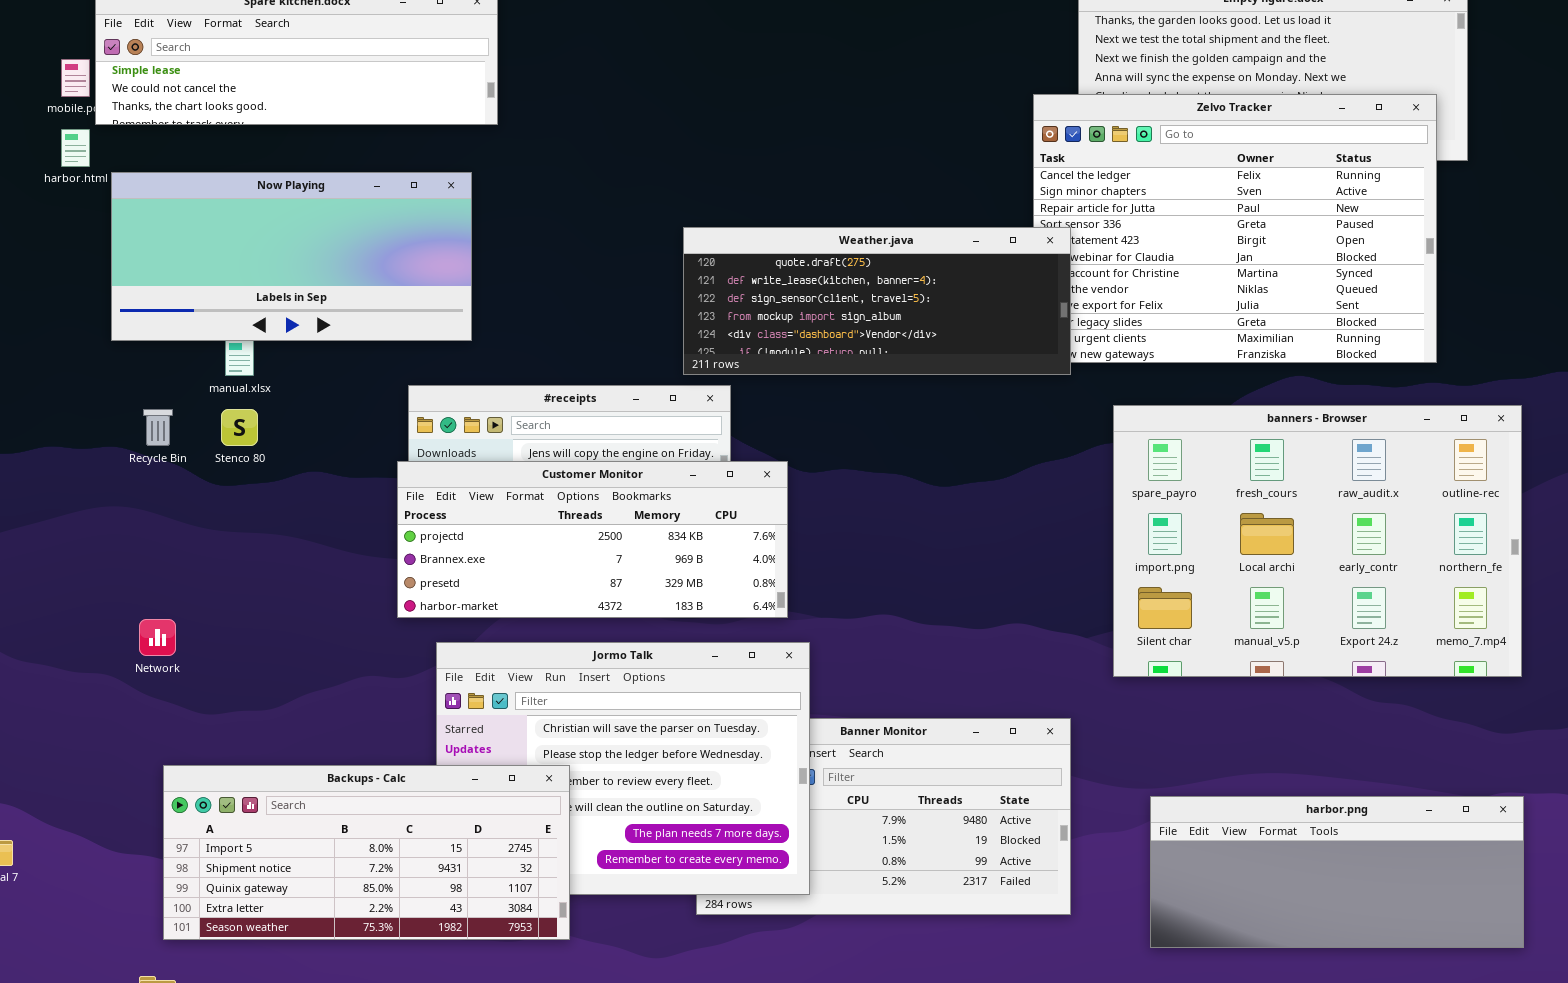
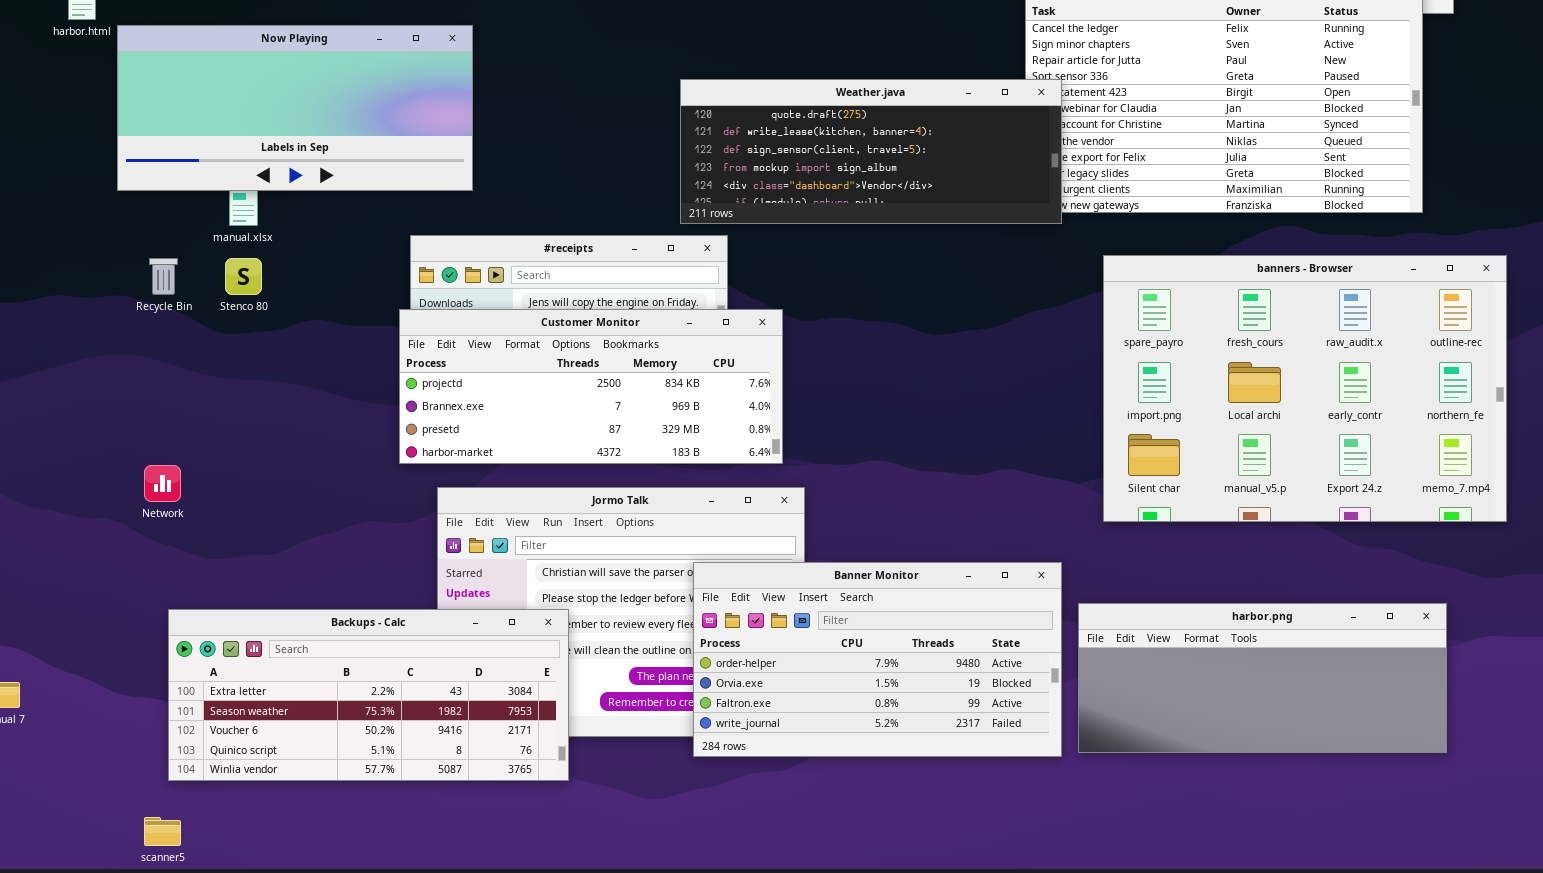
Banner Monitor: [696,718,1071,915] -> [693,562,1062,757], raised
Backups - Calc: [163,765,570,940] -> [168,609,569,781], scrolled down 3 rows
harbor.png: [1150,796,1524,948] -> [1078,603,1447,753], moved

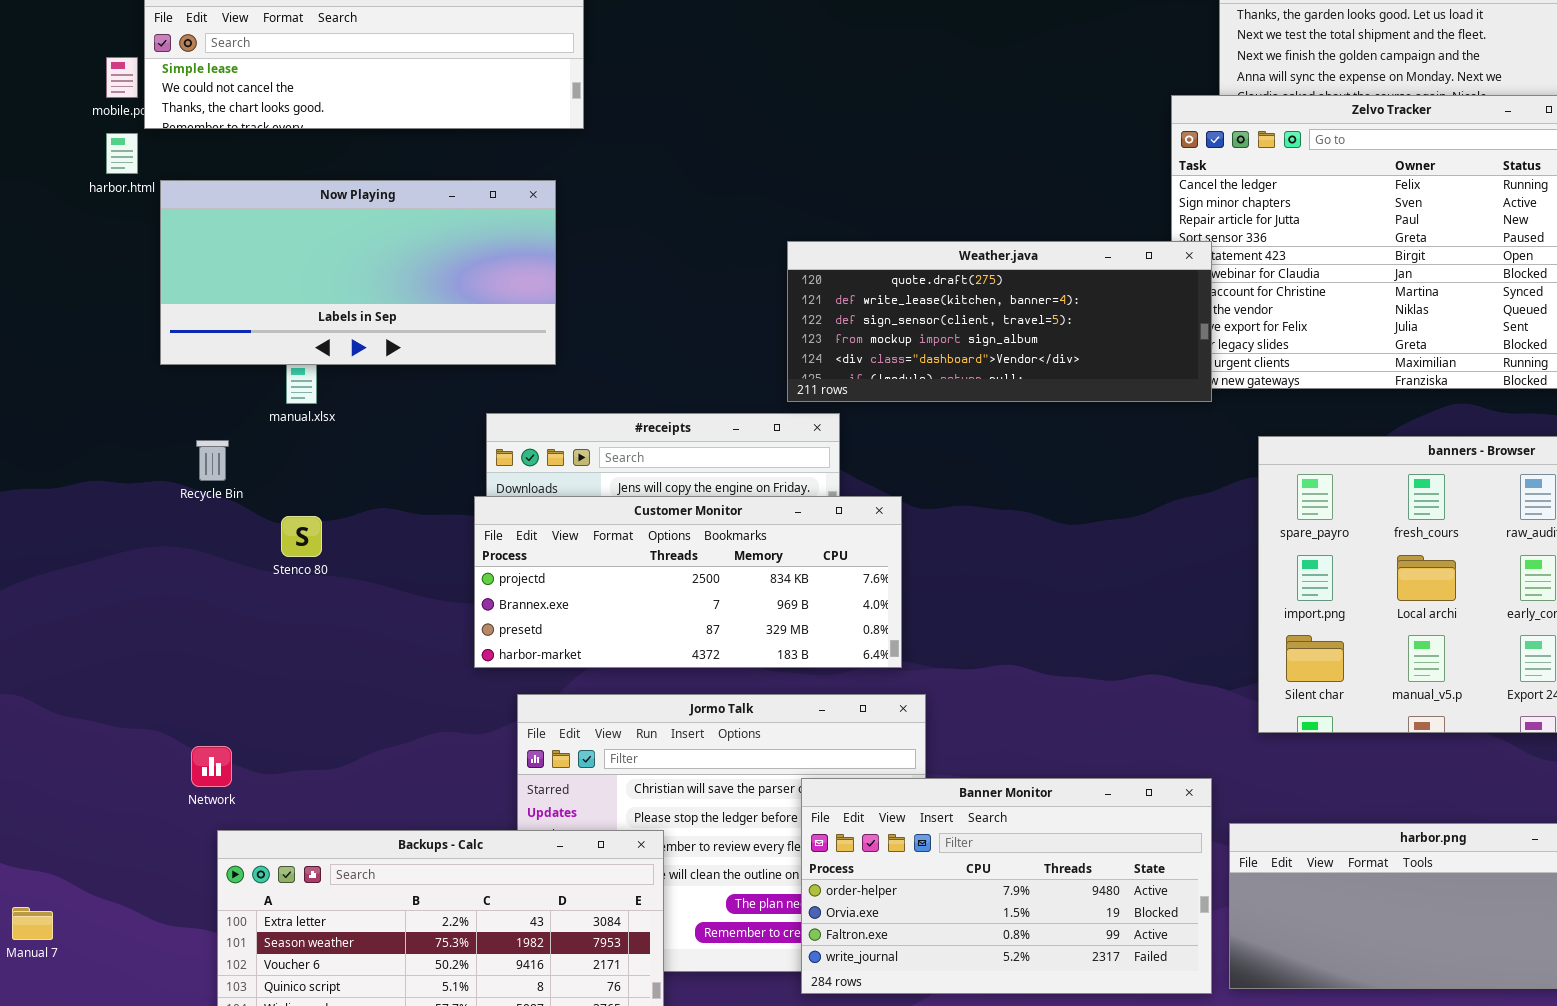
Stenco 80: [225,258,262,295] -> [281,516,322,557], moved
Network: [144,465,181,502] -> [191,746,232,787], moved

